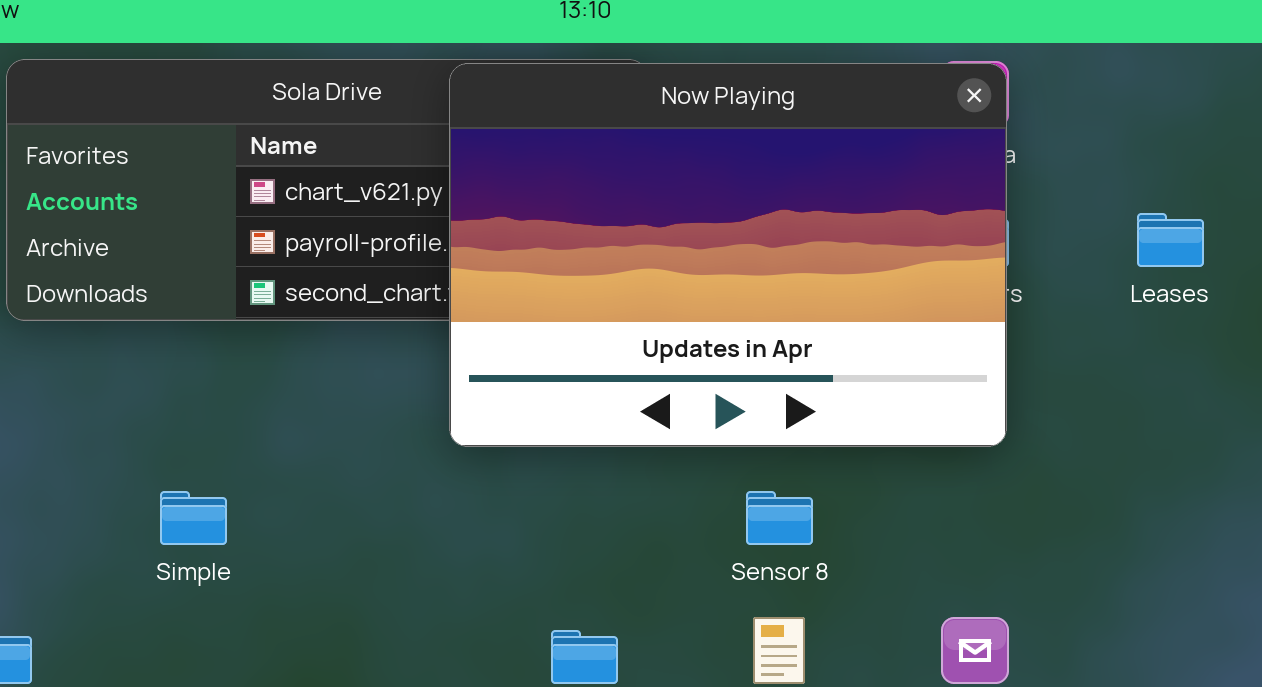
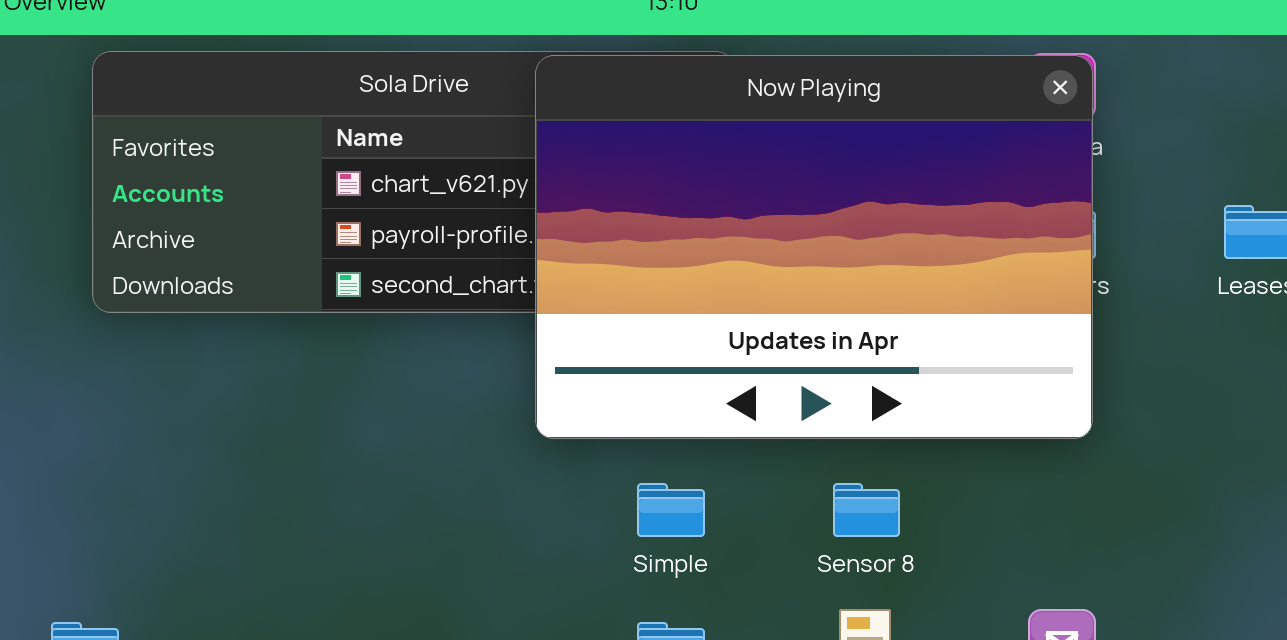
Simple: [160,491,227,545] -> [637,483,705,537], moved

